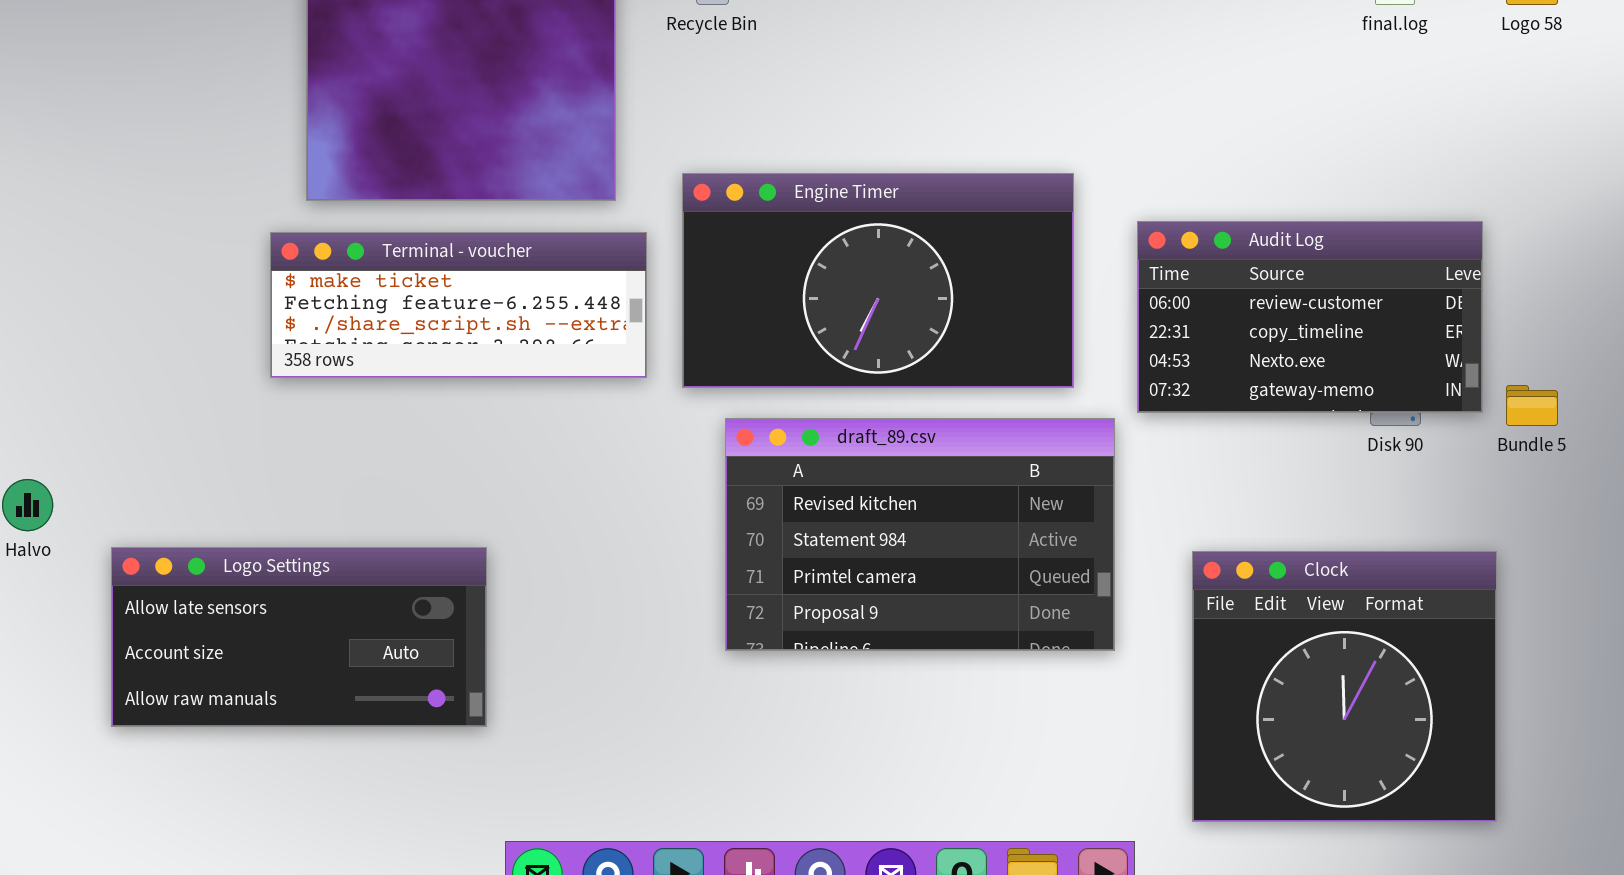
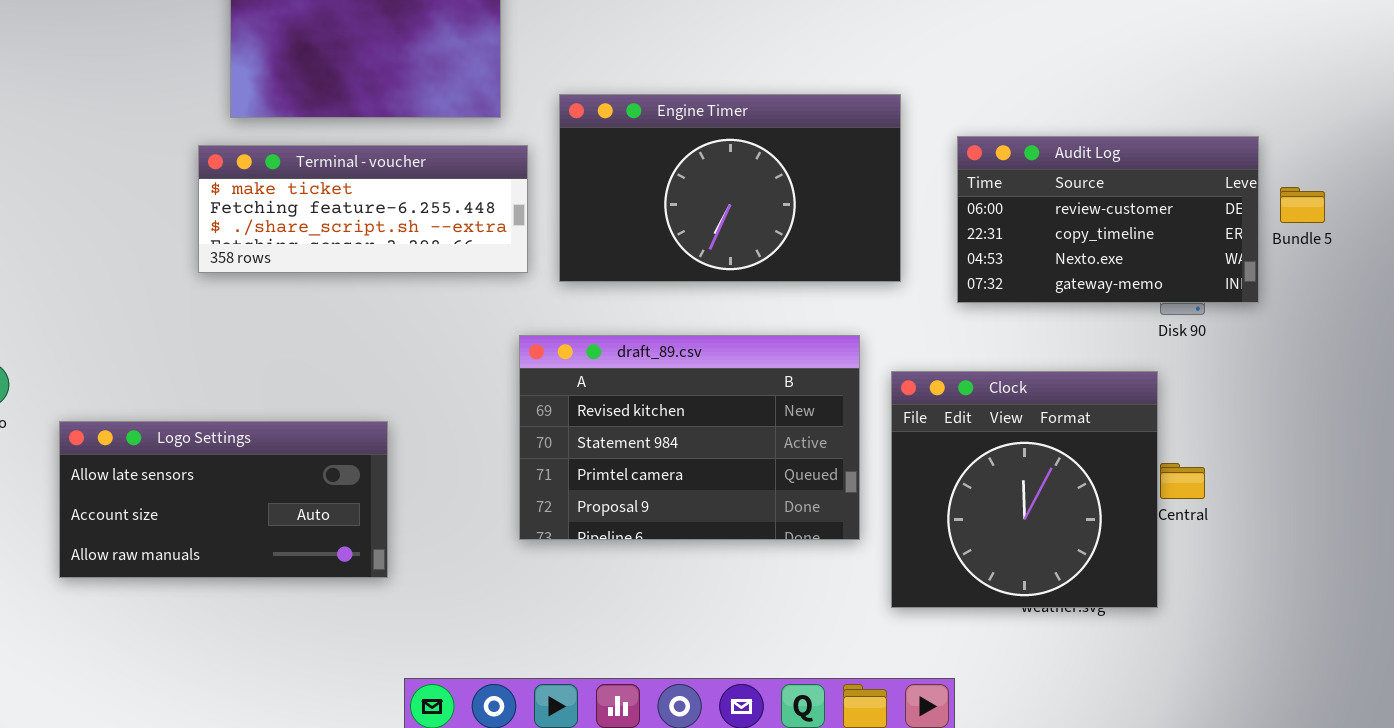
Bundle 5: [1506,385,1558,426] -> [1280,187,1325,223], moved
draft_89.csv: [725,418,1115,651] -> [519,335,860,540], moved
Clock: [1192,551,1497,822] -> [891,371,1158,608], moved

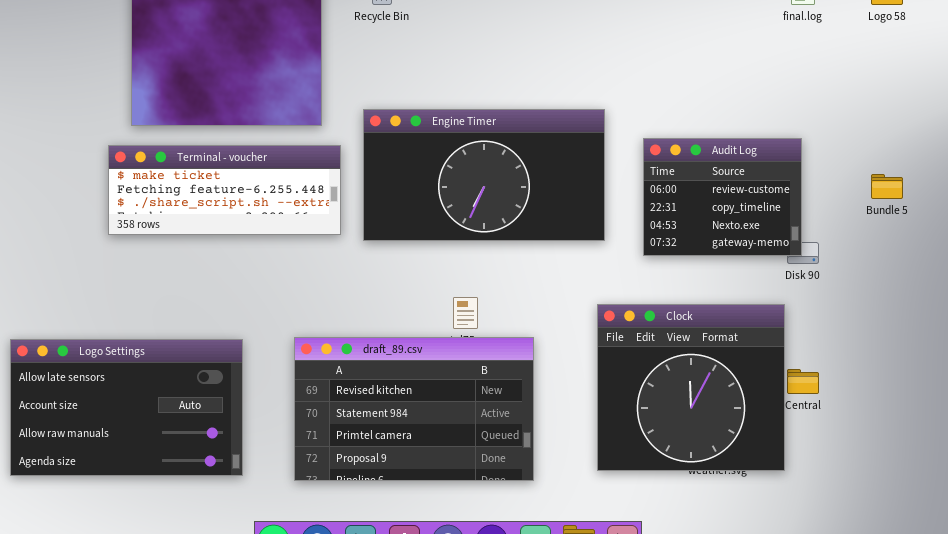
Audit Log: [957,136,1259,303] -> [643,138,802,256], resized
draft_89.csv: [519,335,860,540] -> [294,337,534,481], moved
Logo Settings: [59,421,388,578] -> [10,339,243,476], resized

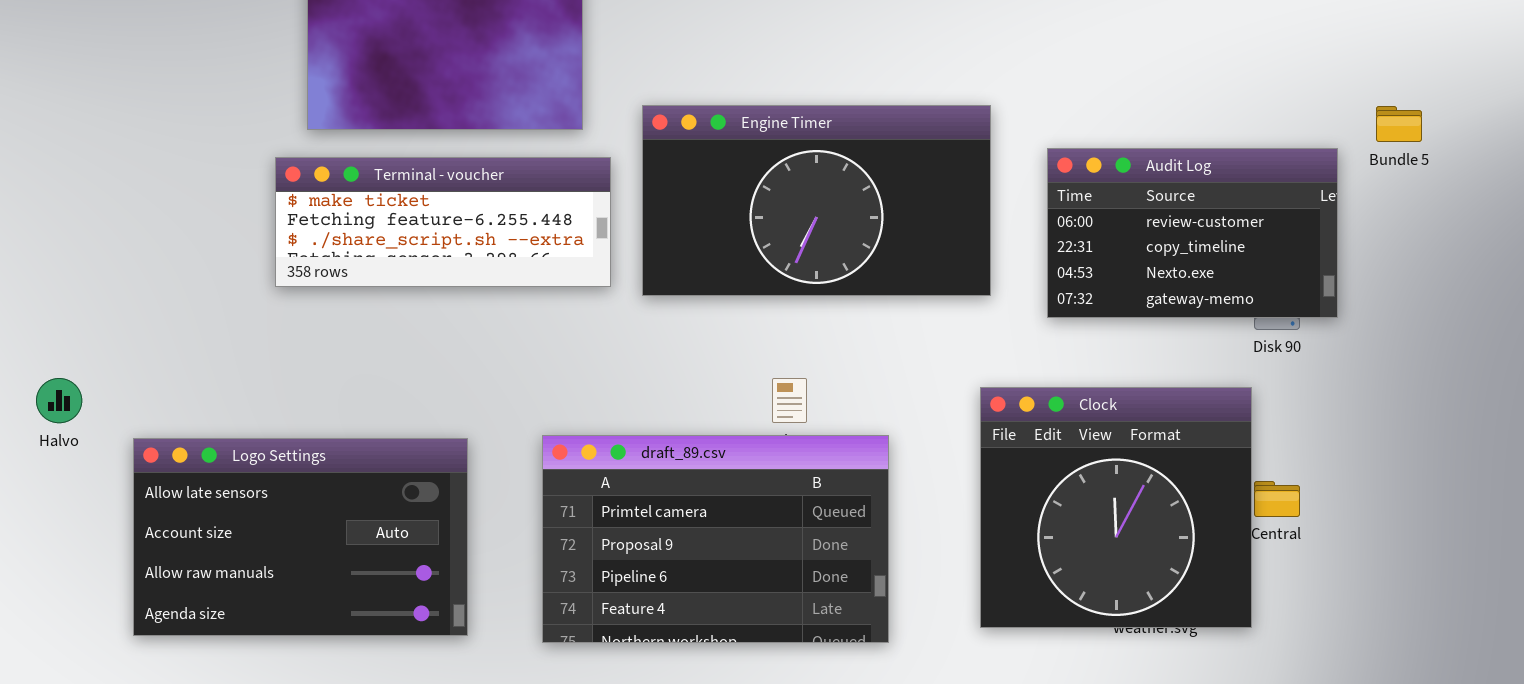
Audit Log: [643,138,802,256] -> [1047,148,1338,318], resized
Bundle 5: [871,174,903,199] -> [1376,106,1422,142], moved
draft_89.csv: [294,337,534,481] -> [542,435,889,643], scrolled down 2 rows

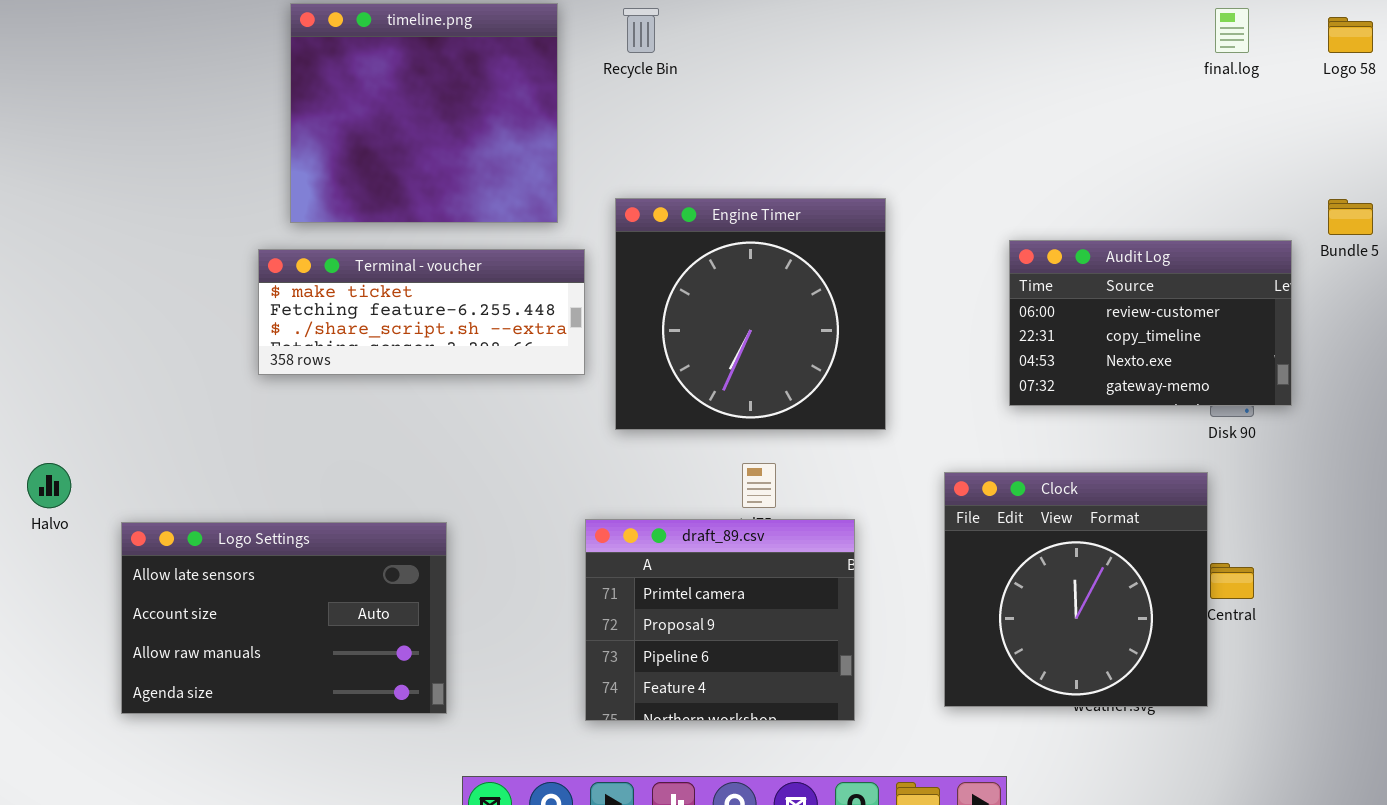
Engine Timer: [642,105,991,296] -> [615,198,886,430], resized
draft_89.csv: [542,435,889,643] -> [585,519,855,721], resized

